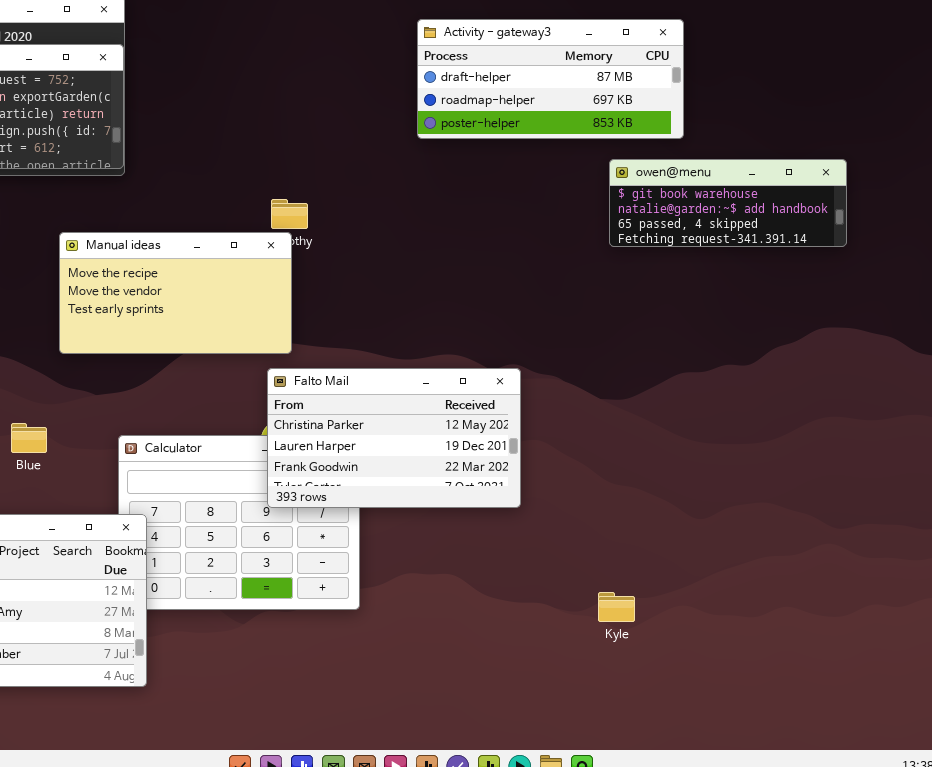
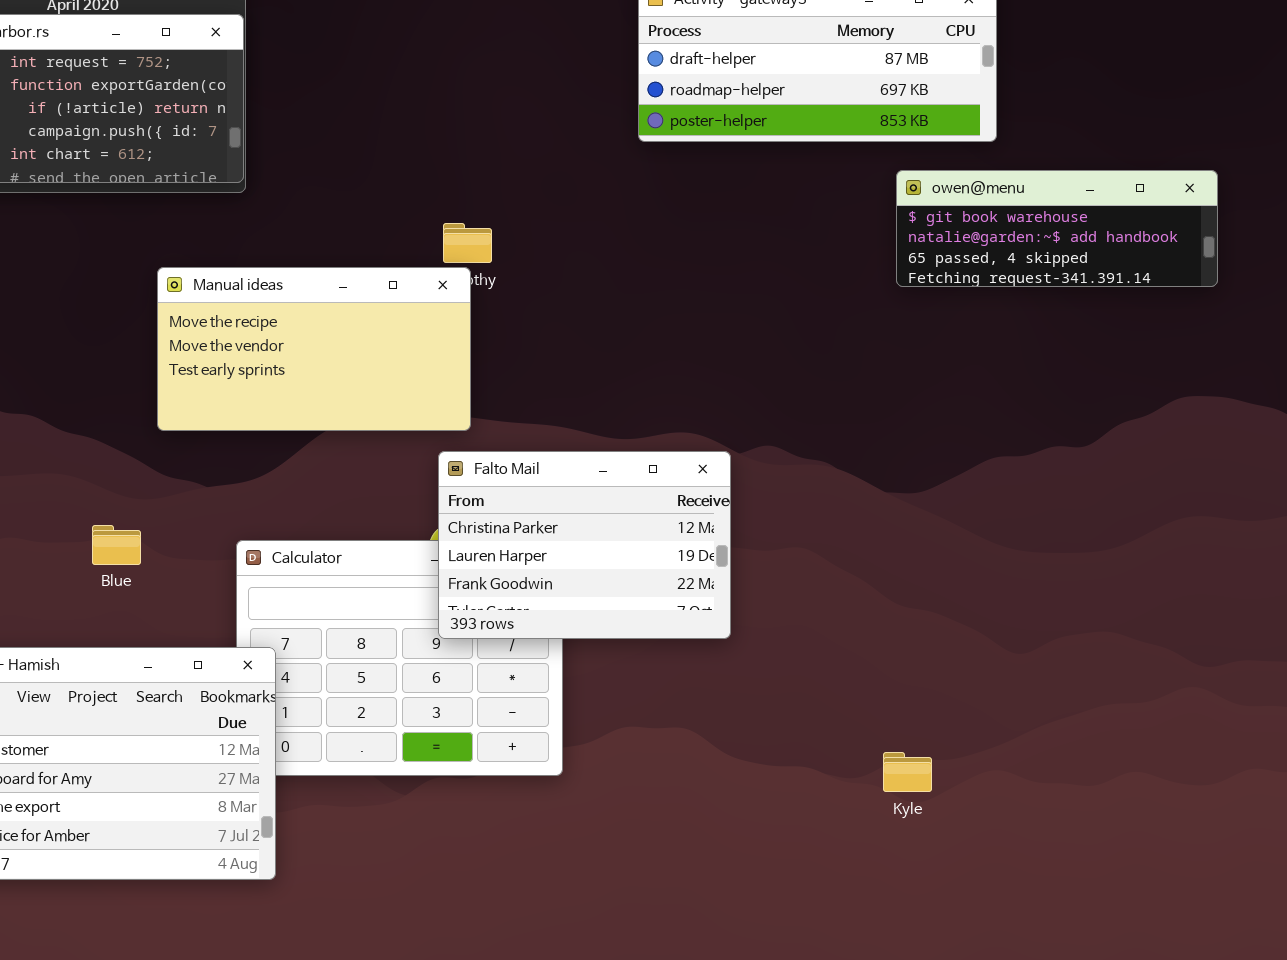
Falto Mail: [267,368,521,508] -> [438,451,731,639], resized

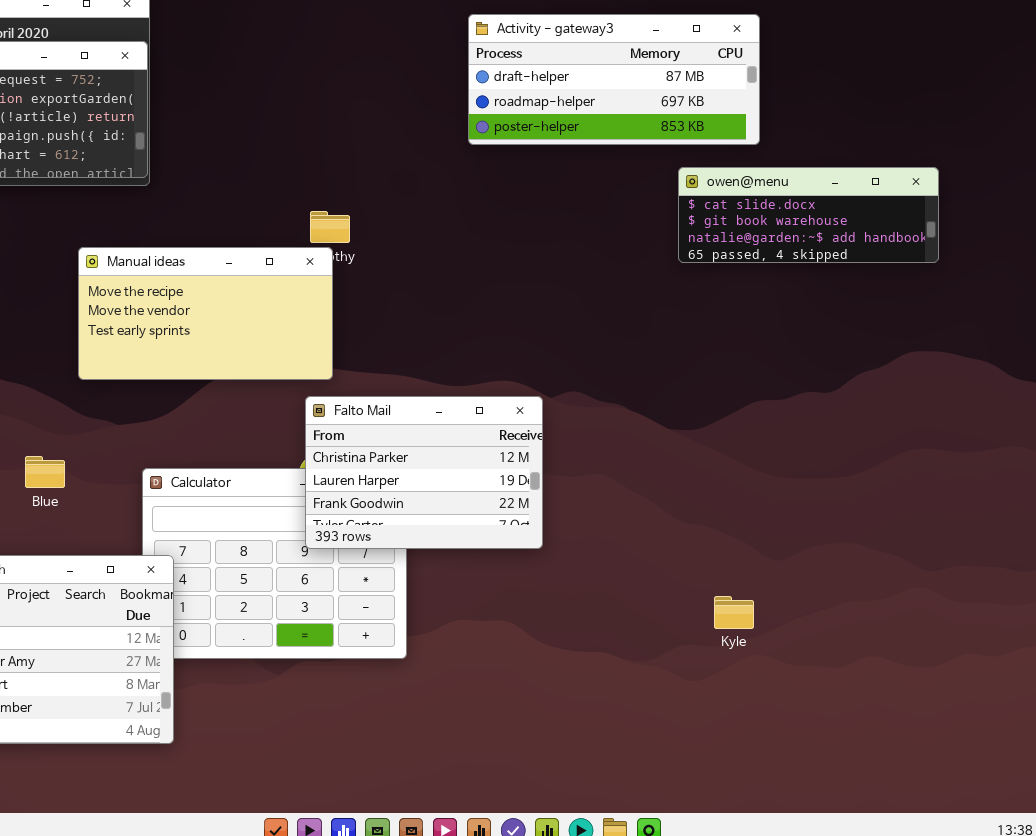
owen@menu: [896,170,1218,287] -> [678,167,939,263], scrolled up 1 row
Kyle: [883,752,932,792] -> [714,596,754,629], moved

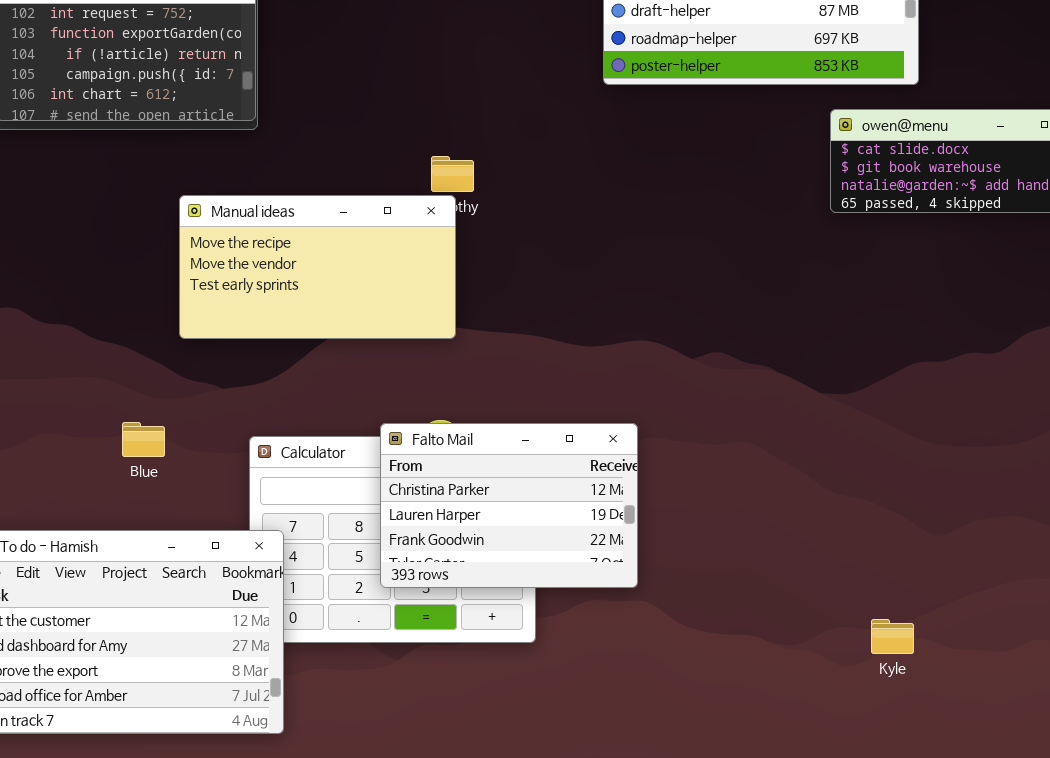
Falto Mail: [305,396,543,549] -> [380,423,638,588], moved
Kyle: [714,596,754,629] -> [871,619,914,654], moved

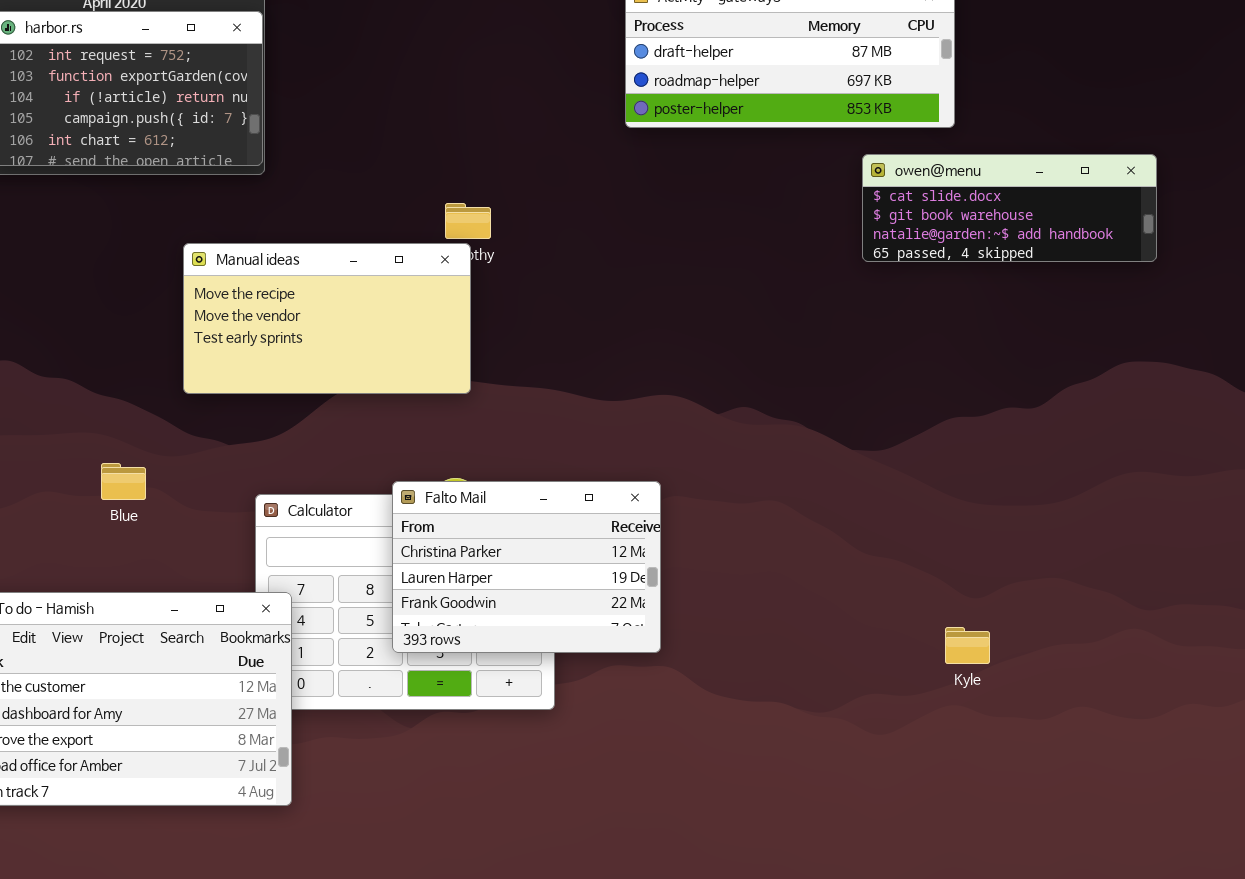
Blue: [122,422,165,457] -> [101,463,146,500], moved
Kyle: [871,619,914,654] -> [945,627,990,664], moved

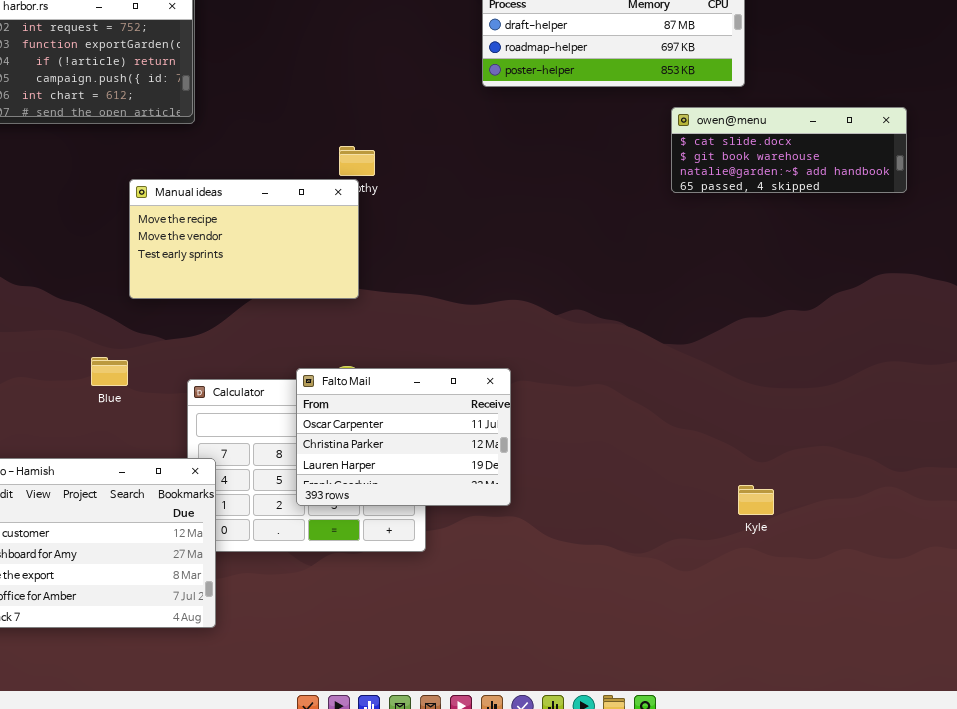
Blue: [101,463,146,500] -> [91,357,128,386], moved
Falto Mail: [392,481,661,653] -> [296,368,511,506], scrolled up 1 row

